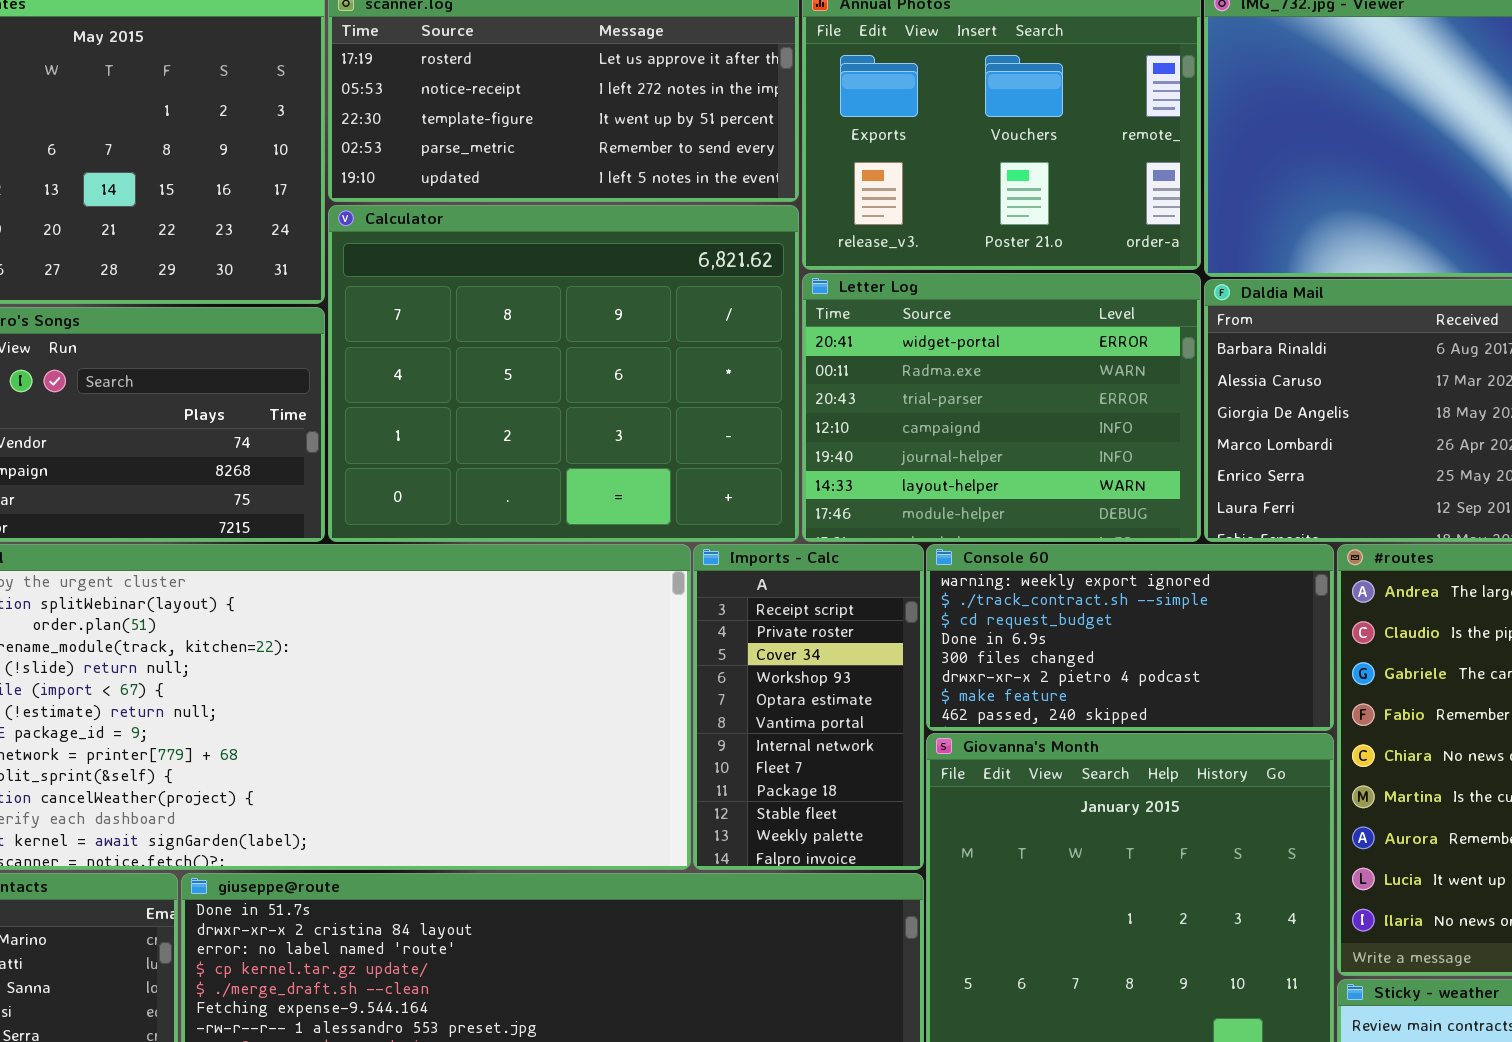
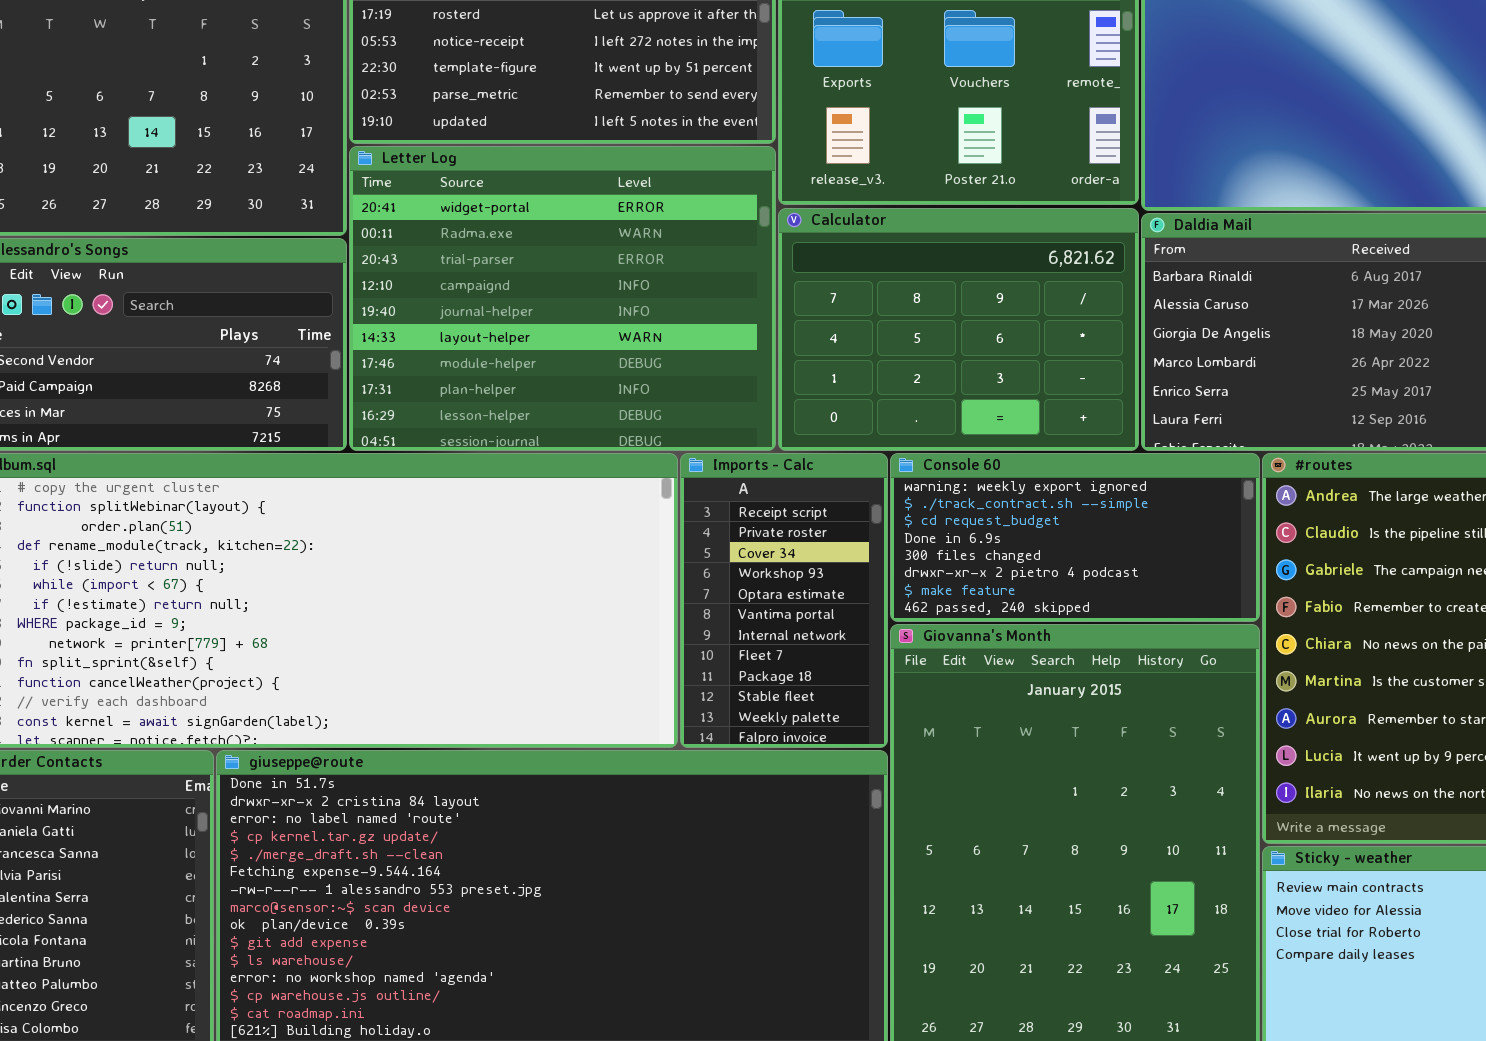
Calculator: [328,205,799,542] -> [778,208,1139,451], moved, resized
Letter Log: [802,273,1201,542] -> [349,146,776,451], moved, resized

